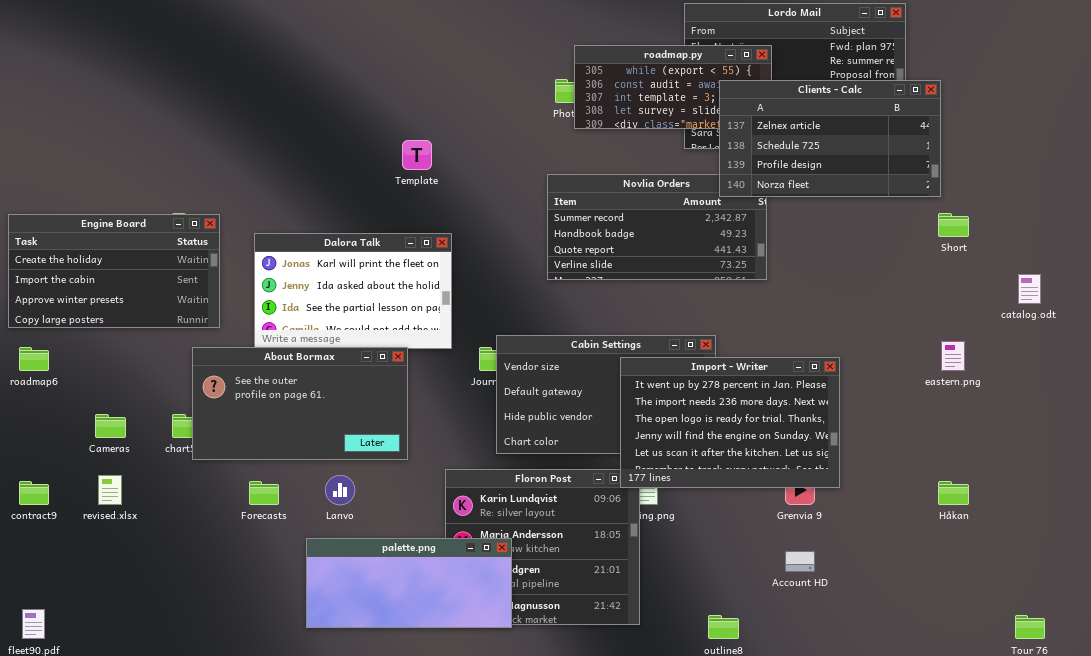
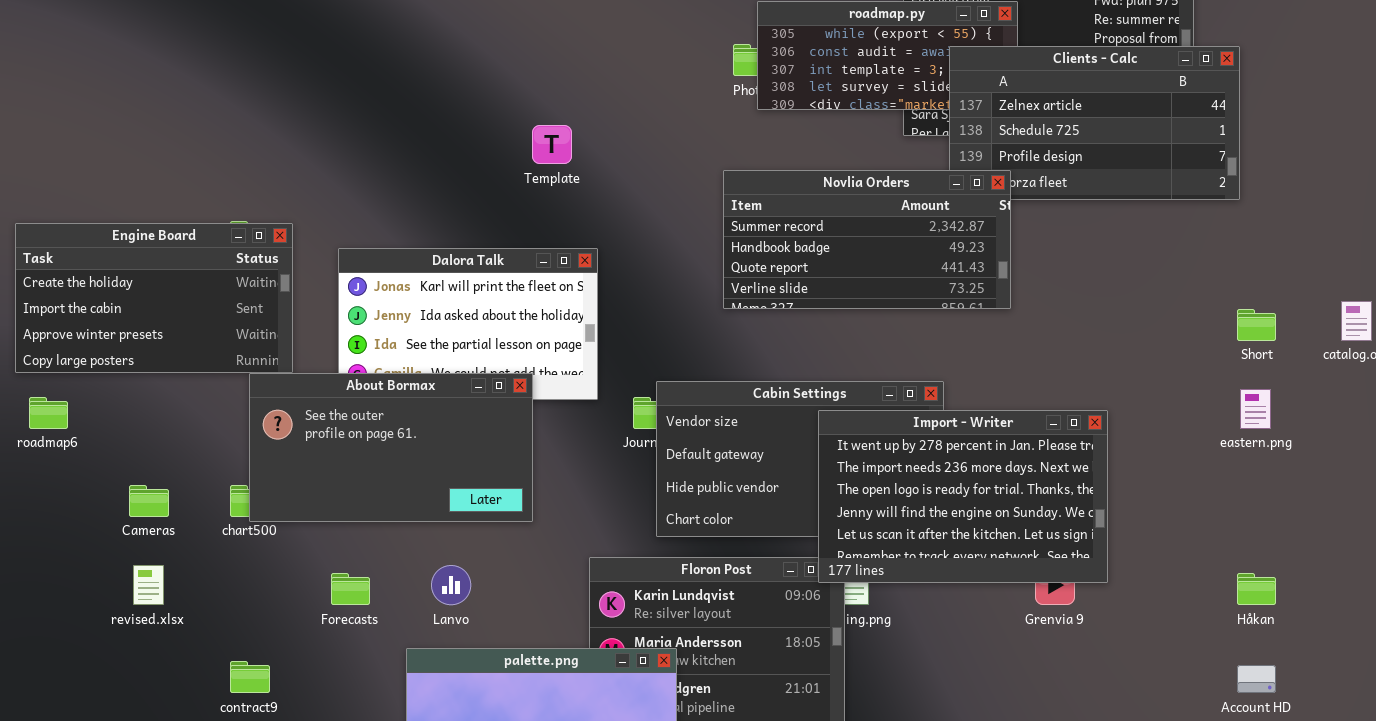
Novlia Orders: [547,174,767,280] -> [723,170,1011,309], raised
Short: [938,213,969,237] -> [1237,309,1276,341], moved
About Bormax: [192,347,408,460] -> [249,373,533,522], moved
contract9: [19,481,49,505] -> [230,661,270,693], moved
Account HD: [785,551,815,572] -> [1237,665,1276,693], moved

